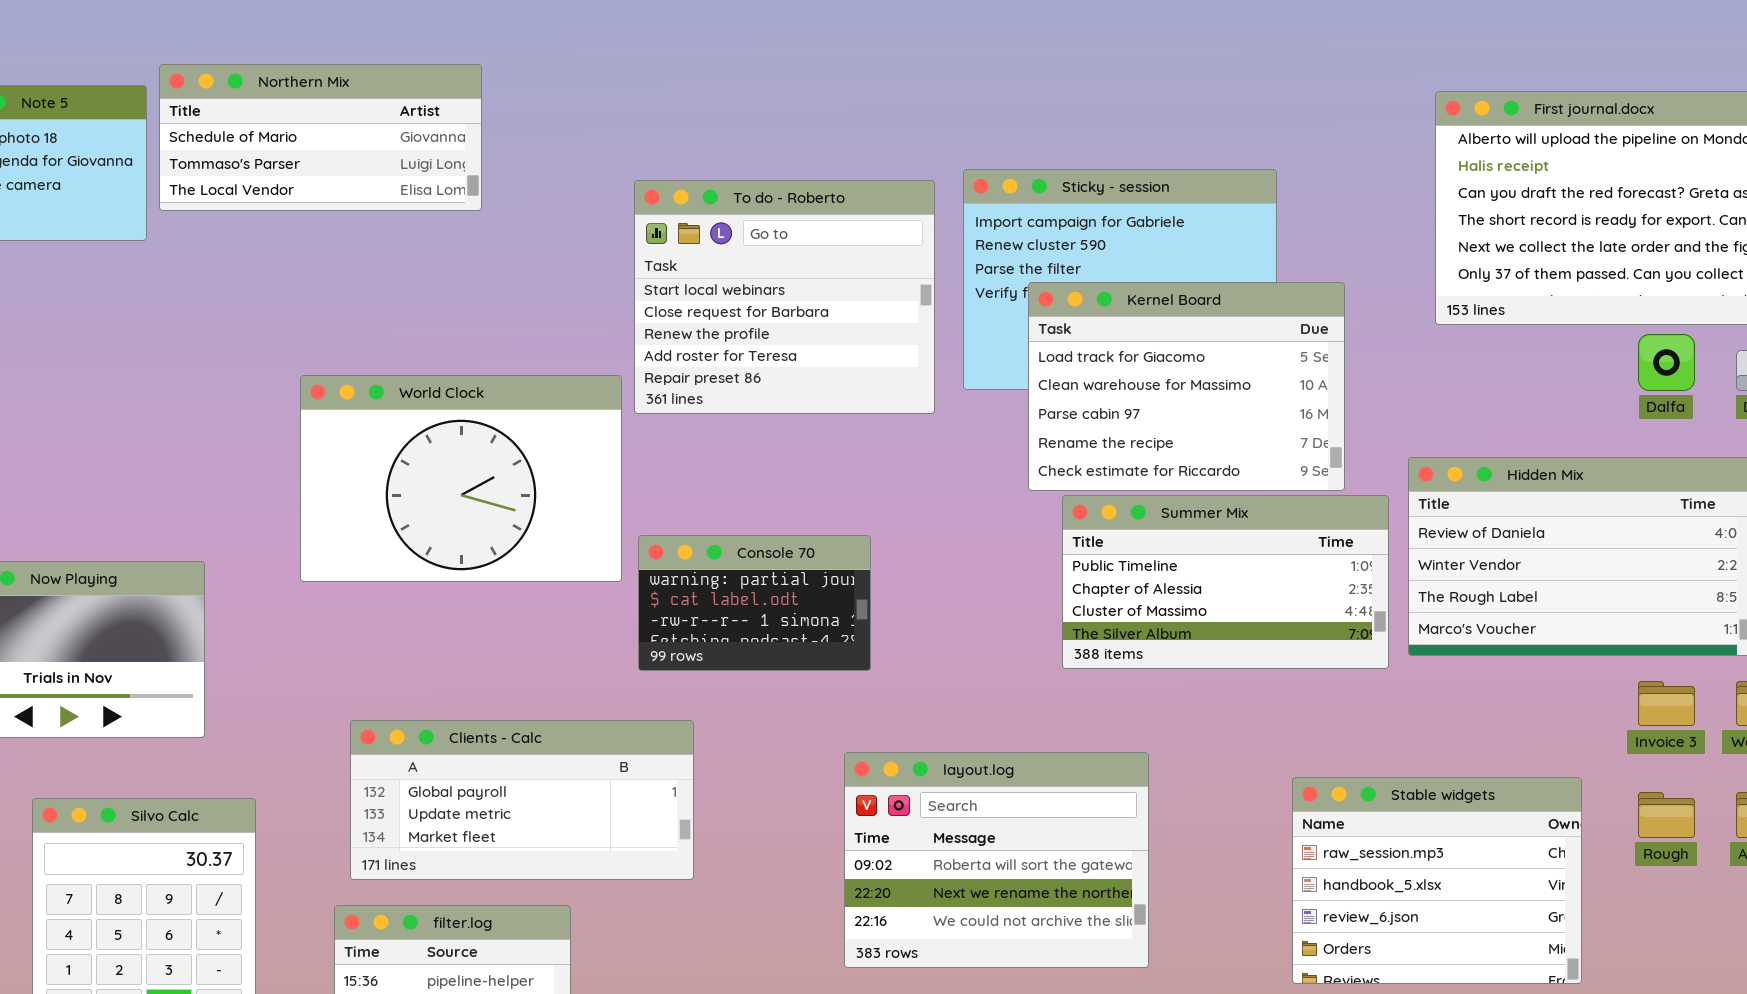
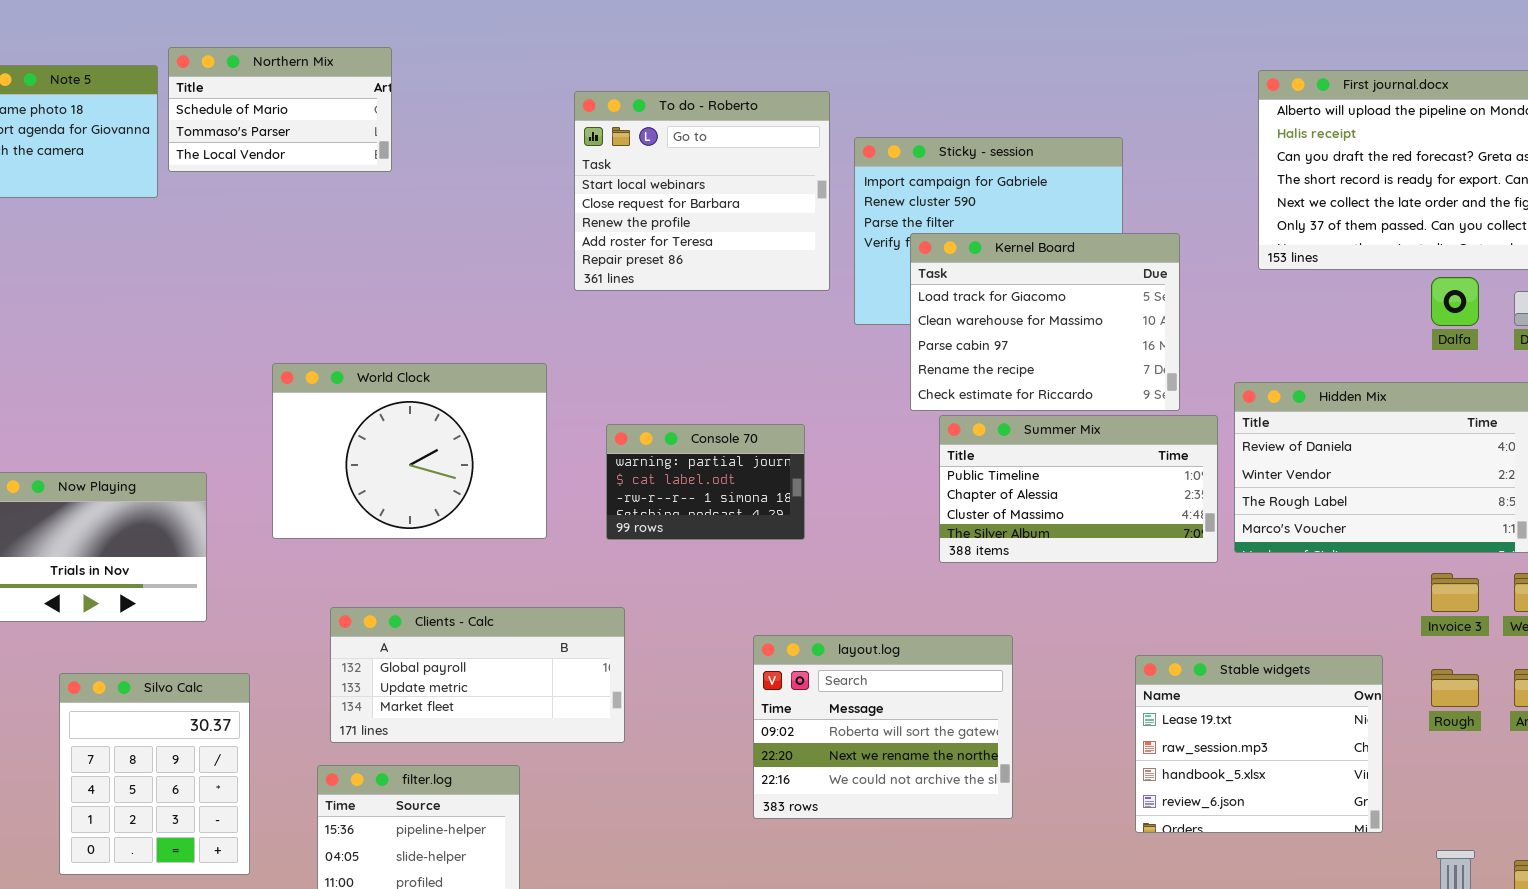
Northern Mix: [159,64,482,211] -> [168,47,392,172], resized
To do - Roberto: [634,180,935,414] -> [574,91,830,291], moved
World Clock: [300,375,622,582] -> [272,363,547,539], moved
Console 70: [638,535,871,671] -> [606,424,805,540], moved
Stable widgets: [1292,777,1582,984] -> [1135,655,1383,833], scrolled up 1 row

